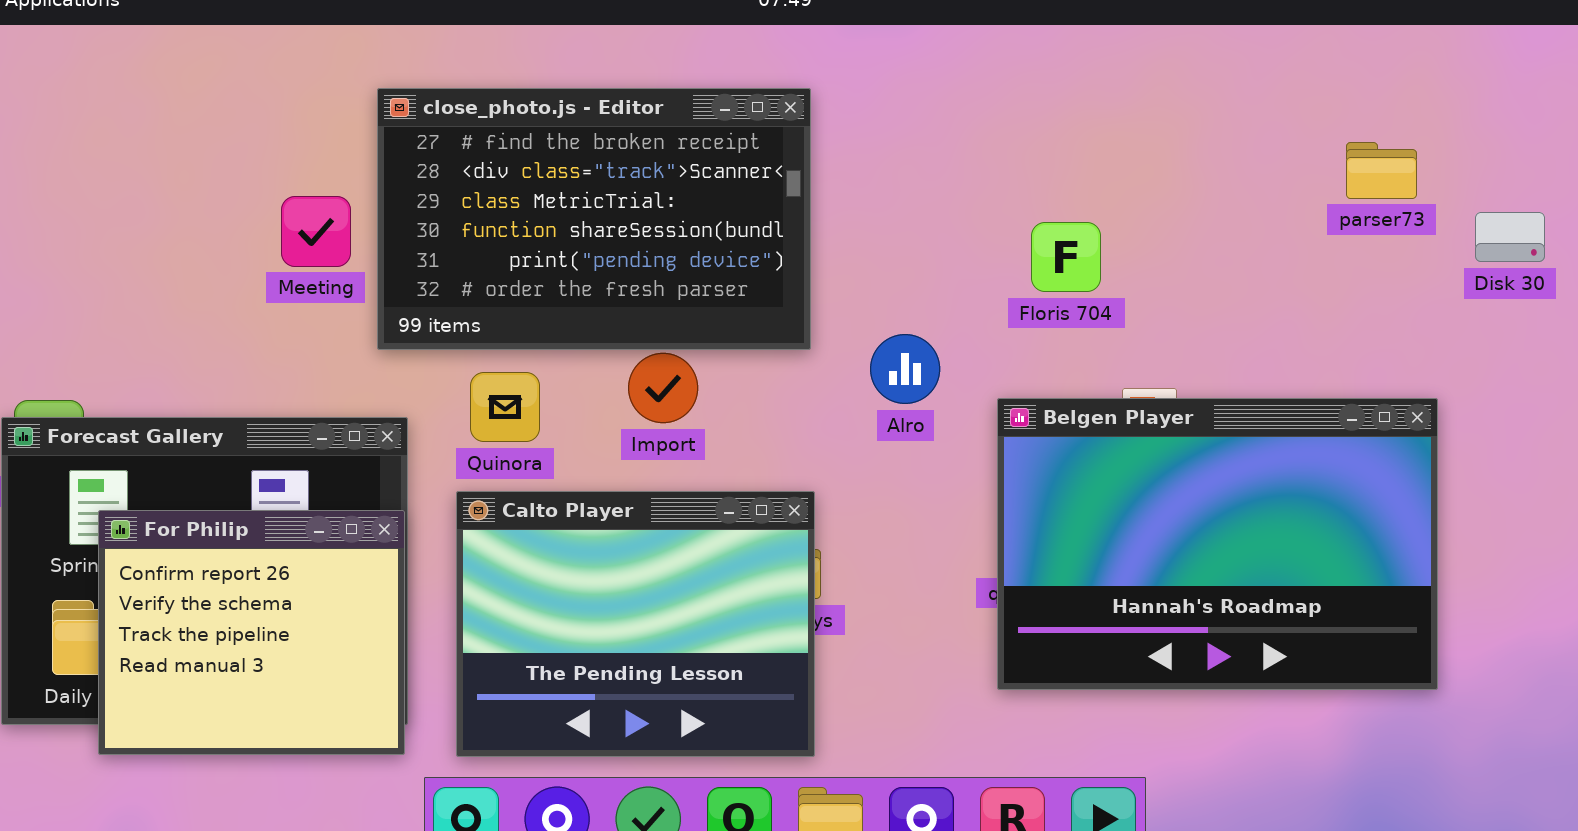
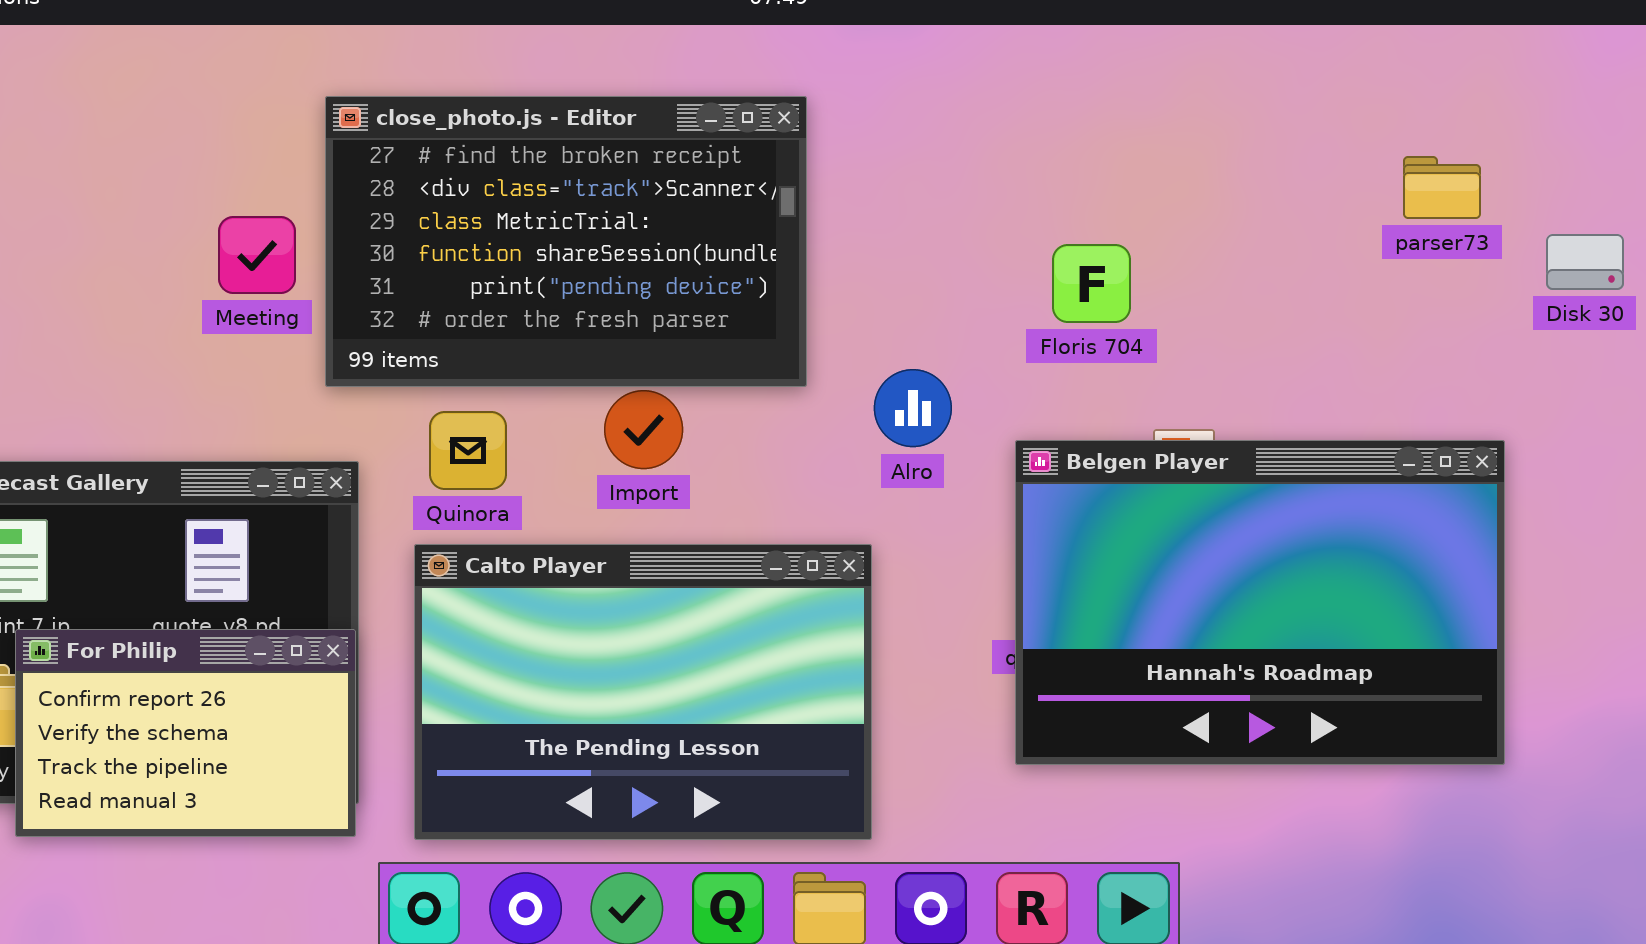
Calto Player: [456,491,815,757] -> [414,544,872,840], resized
For Philip: [98,510,405,755] -> [15,629,356,837], resized

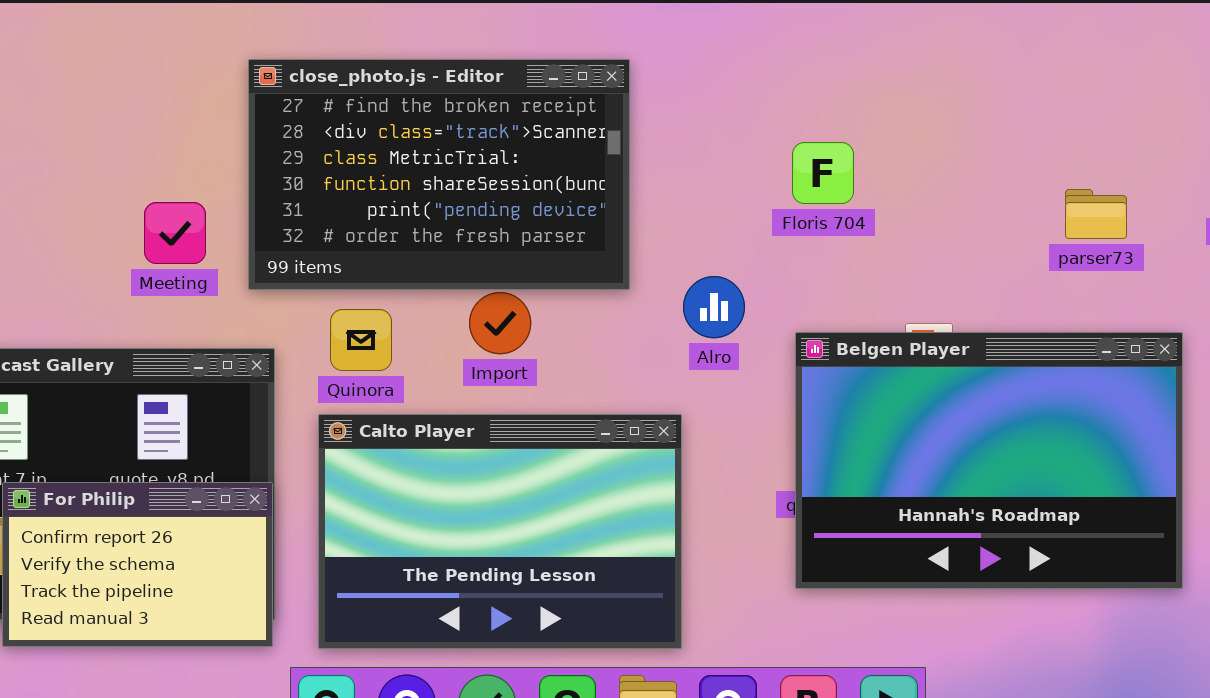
parser73: [1403,156,1481,219] -> [1065,189,1127,239], moved
Meeting: [218,216,296,294] -> [144,202,206,264], moved
Floris 704: [1052,244,1131,323] -> [792,142,854,204], moved

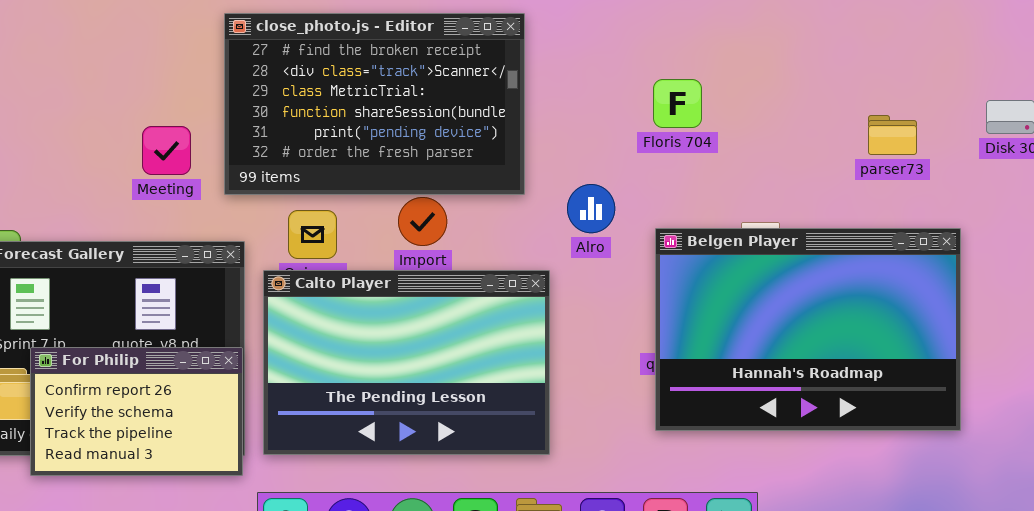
Calto Player: [318,414,682,649] -> [263,270,550,455], moved

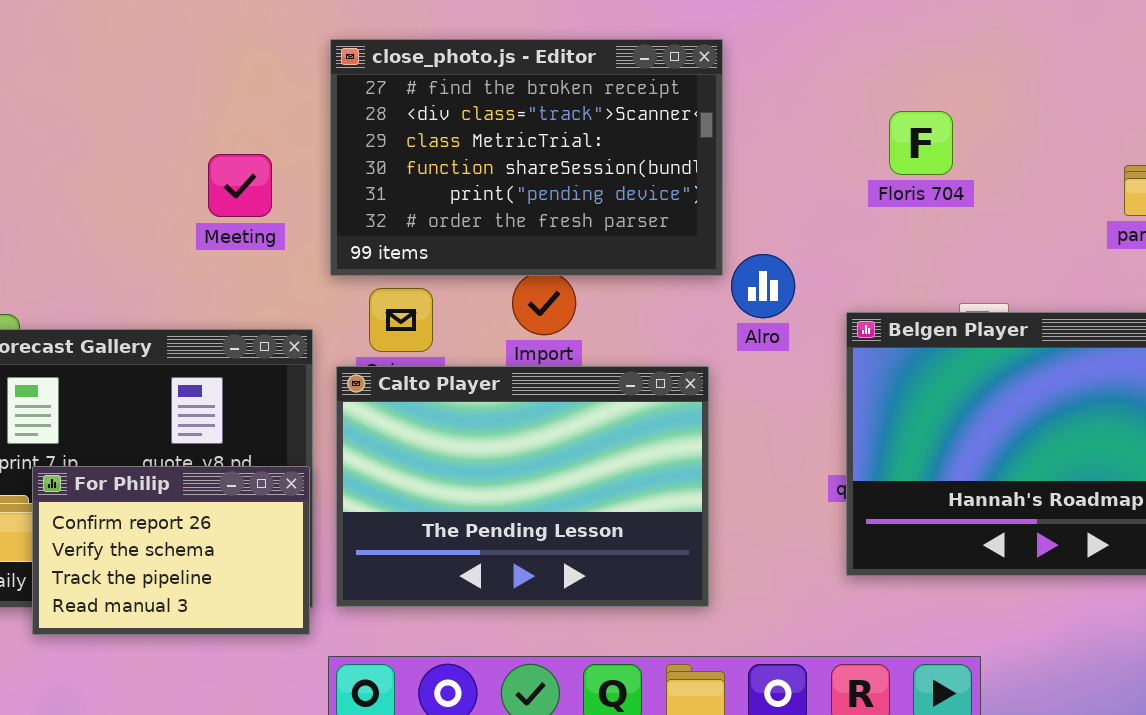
close_photo.js - Editor: [224,13,525,195] -> [330,39,723,276], moved
Floris 704: [653,79,702,128] -> [889,111,953,175], moved
Meeting: [142,126,191,175] -> [208,154,272,217], moved

